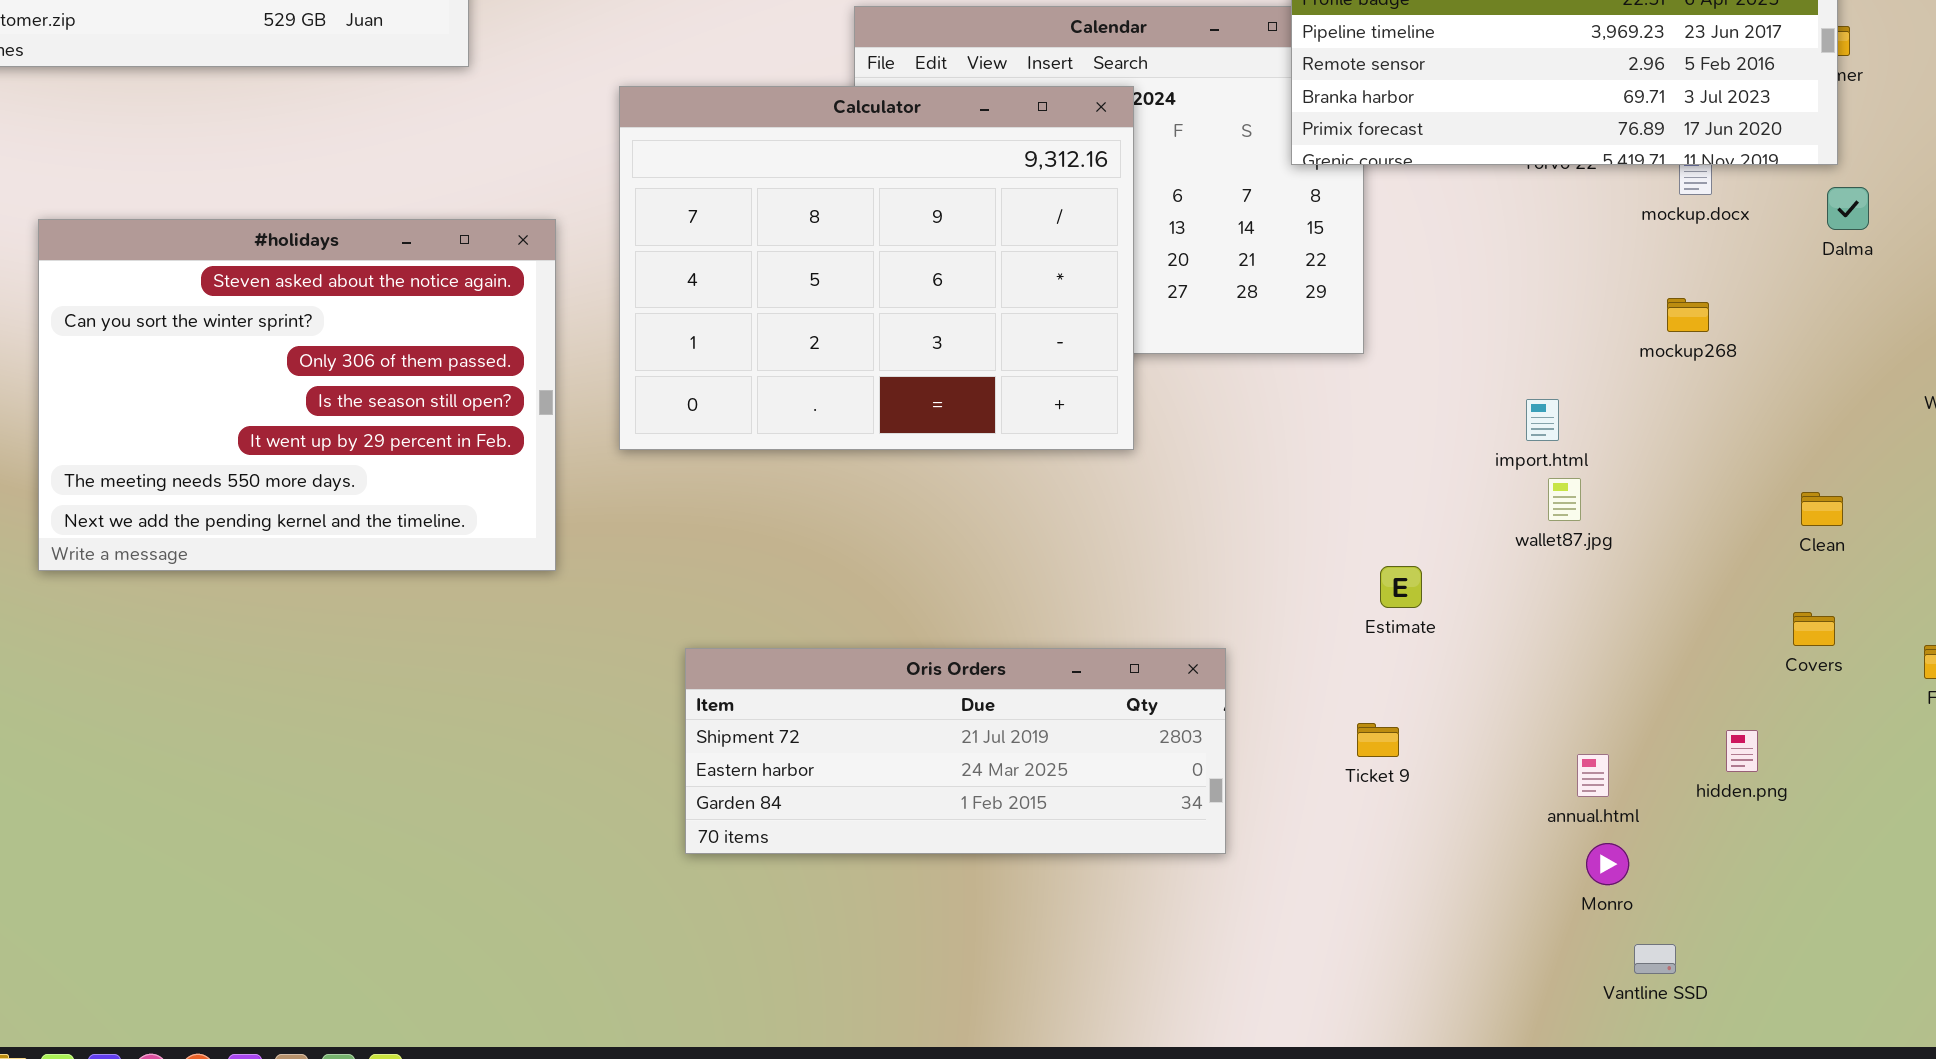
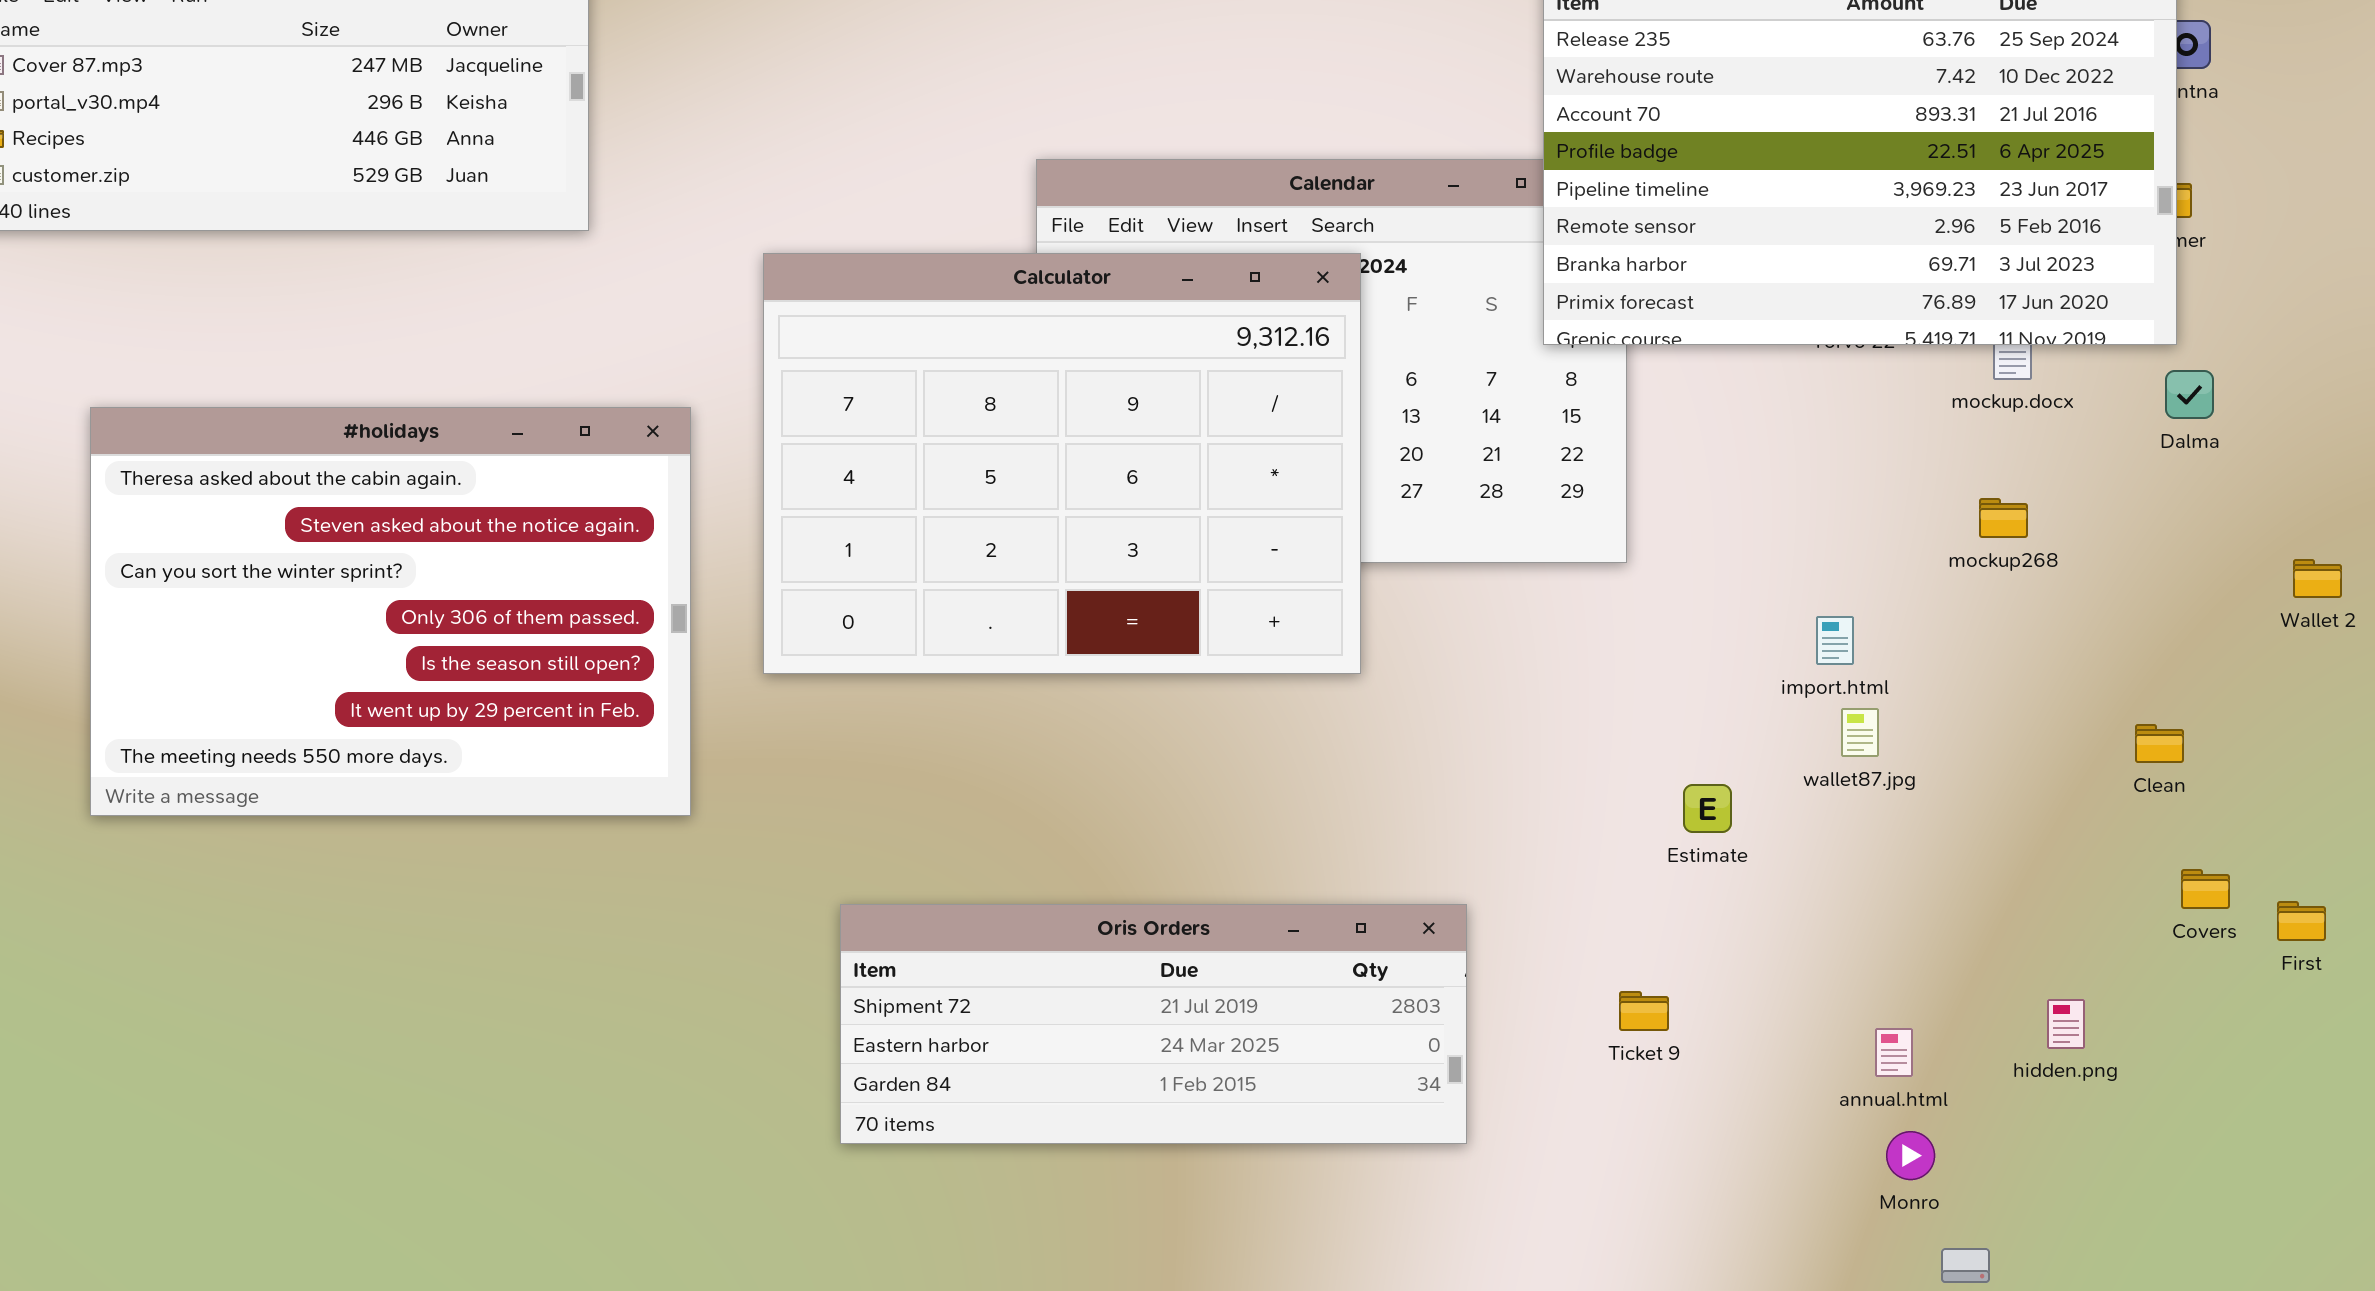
#holidays: [38,219,556,571] -> [90,407,691,816], scrolled up 1 row
Estimate: [1380,566,1422,608] -> [1683,784,1732,833], moved
Covers: [1793,612,1835,646] -> [2181,869,2230,909], moved

